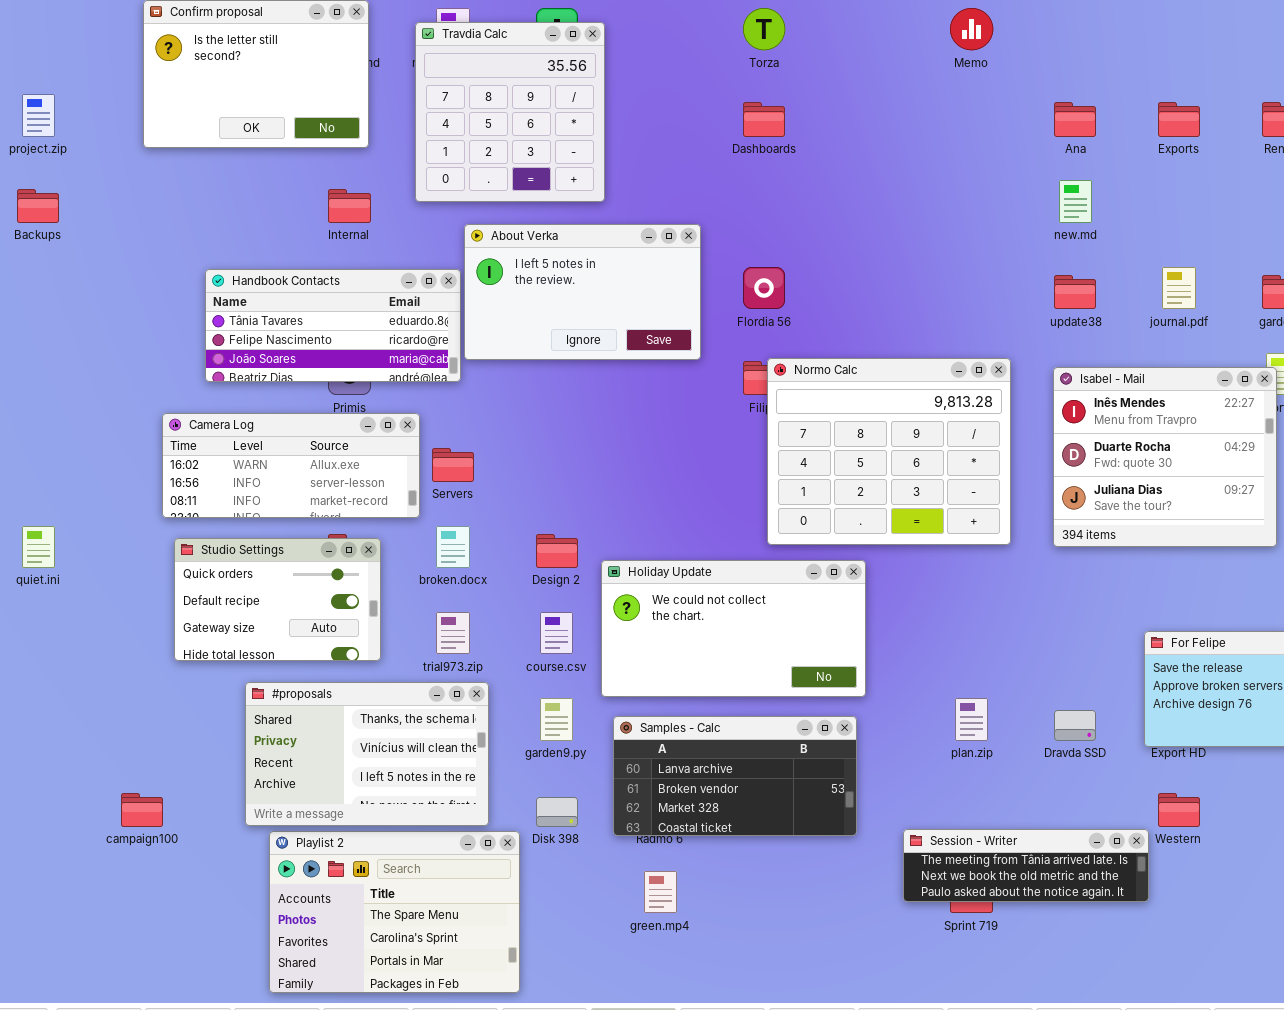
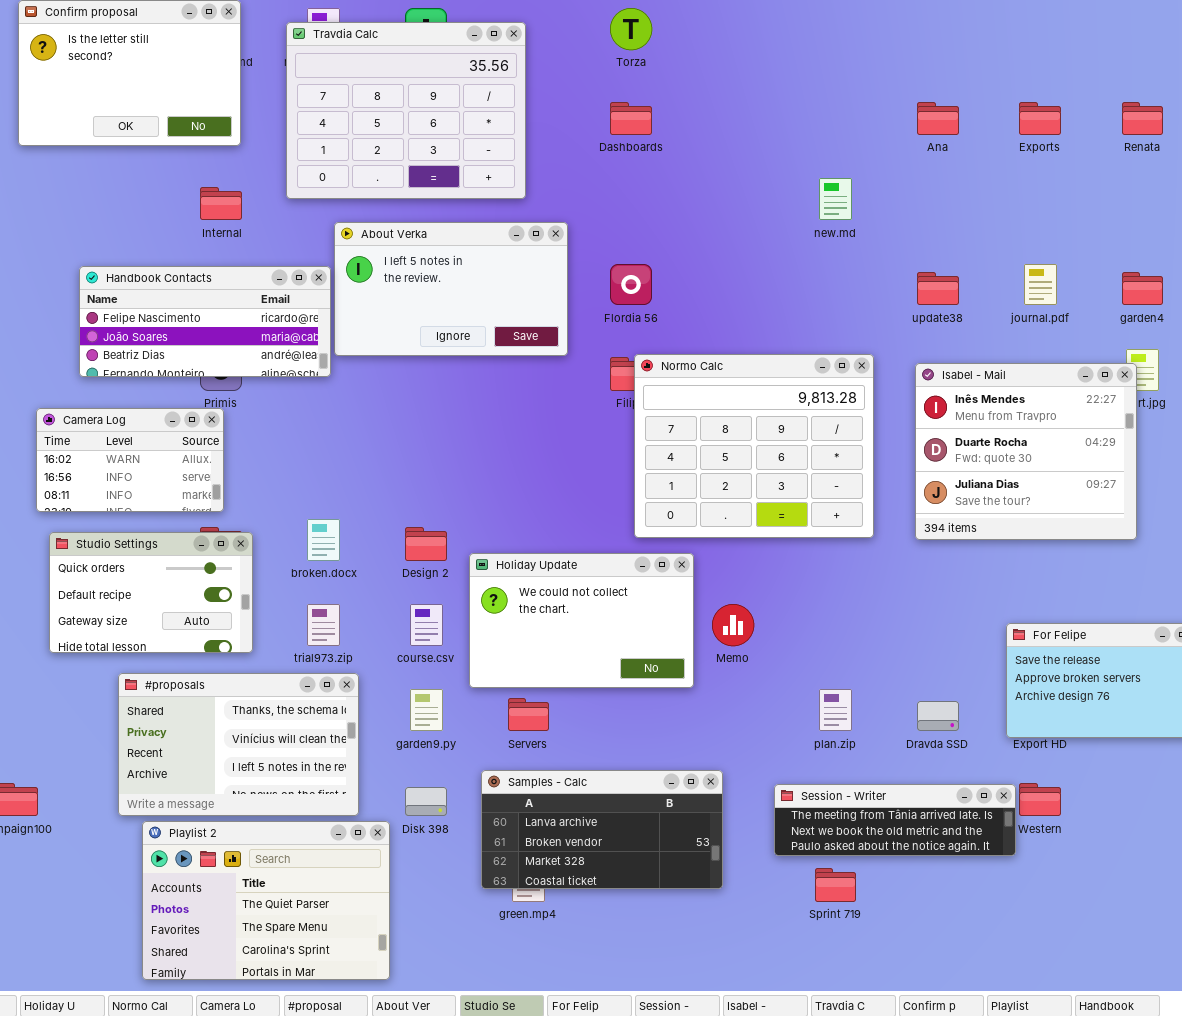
Memo: [950,8,993,50] -> [712,604,754,646], moved
Travdia Calc: [415,22,605,202] -> [286,22,526,199], resized
new.md: [1059,180,1092,223] -> [819,178,852,220], moved
Handbook Contacts: [205,269,461,382] -> [79,266,331,377], scrolled down 1 row
Camera Log: [162,413,420,518] -> [36,408,224,512], resized
Servers: [432,448,474,482] -> [508,698,549,731], moved
Holiday Update: [601,560,866,697] -> [469,553,694,688], resized
Samples - Calc: [613,716,857,836] -> [481,770,723,889], moved
Session - Writer: [903,829,1149,902] -> [774,784,1016,856], moved
Playlist 2: [269,831,520,993] -> [142,821,390,980], scrolled up 1 row

